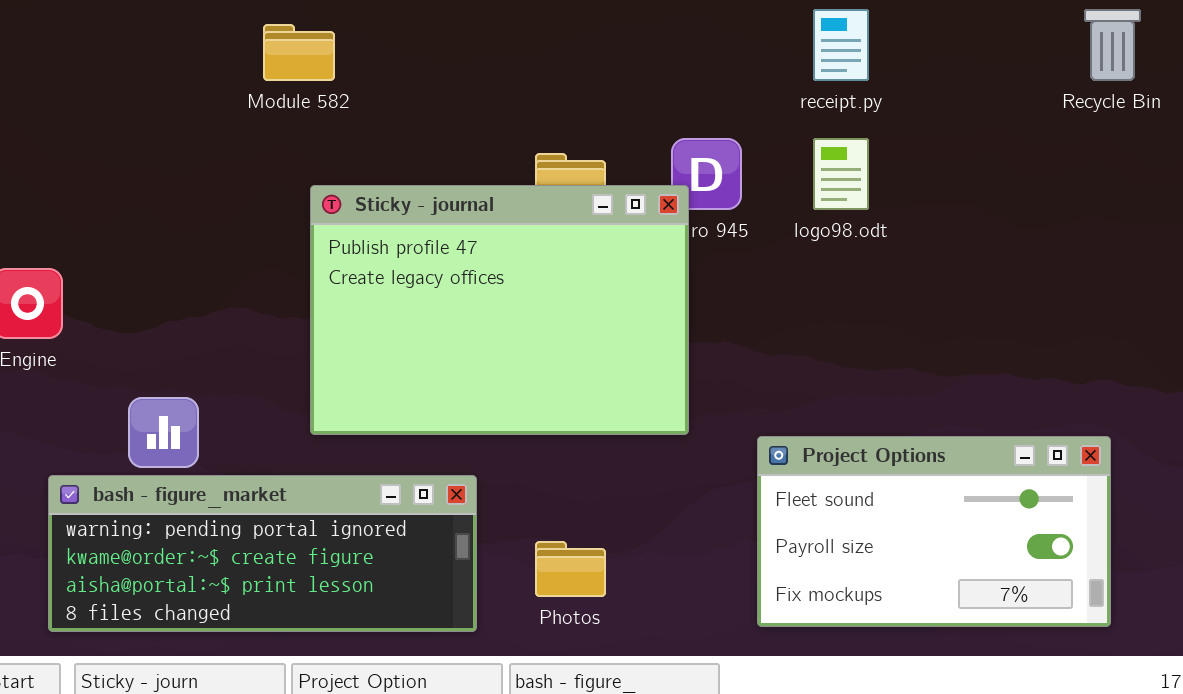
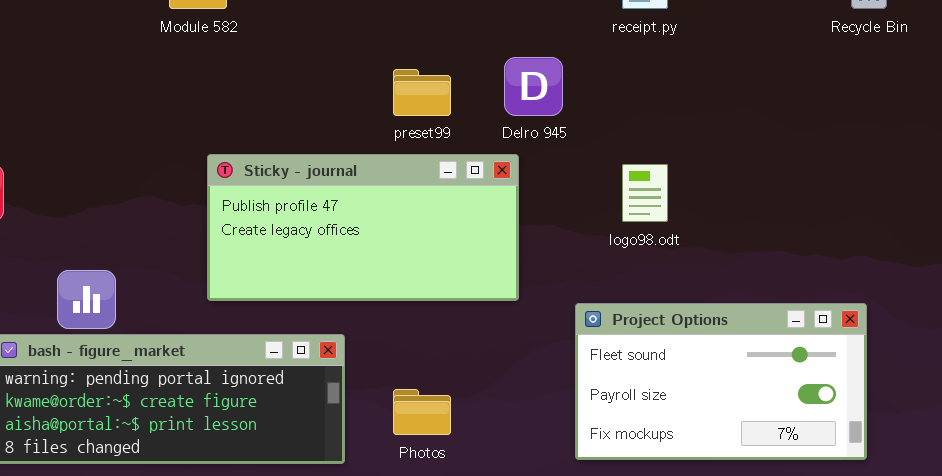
logo98.odt: [813,138,869,210] -> [622,164,668,222], moved
Sticky - journal: [310,185,689,435] -> [207,154,519,301], resized

